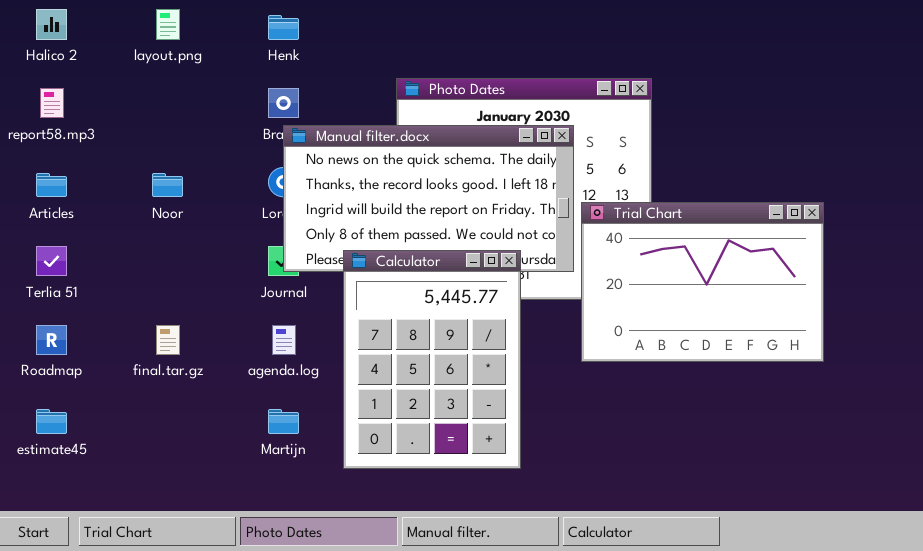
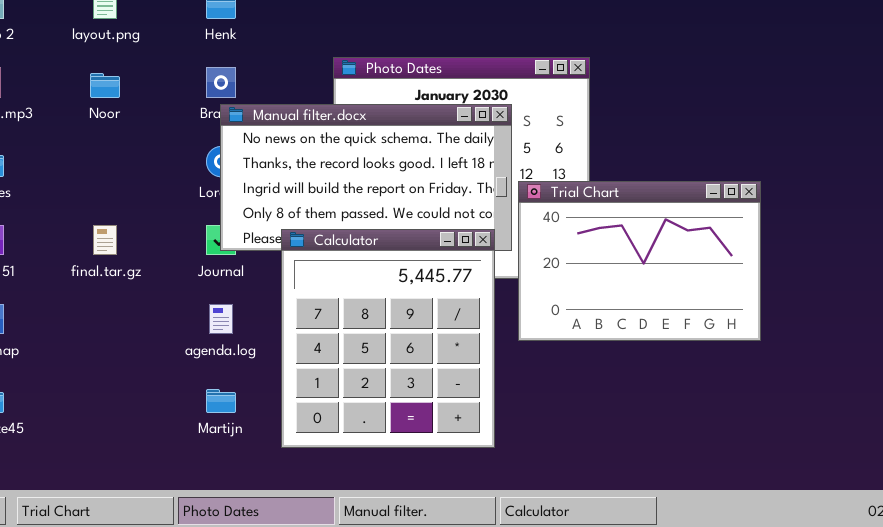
Noor: [152,173,183,197] -> [90,73,120,98], moved
Calculator: [343,250,521,469] -> [281,229,495,448], resized
final.tar.gz: [156,325,180,355] -> [93,225,117,255], moved

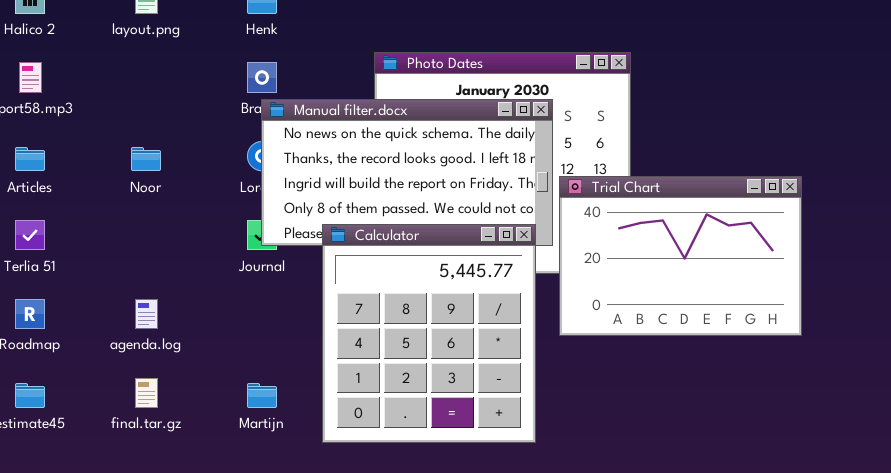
Noor: [90,73,120,98] -> [131,147,161,171], moved
final.tar.gz: [93,225,117,255] -> [135,378,158,408], moved
agenda.log: [209,304,233,334] -> [135,299,158,329], moved

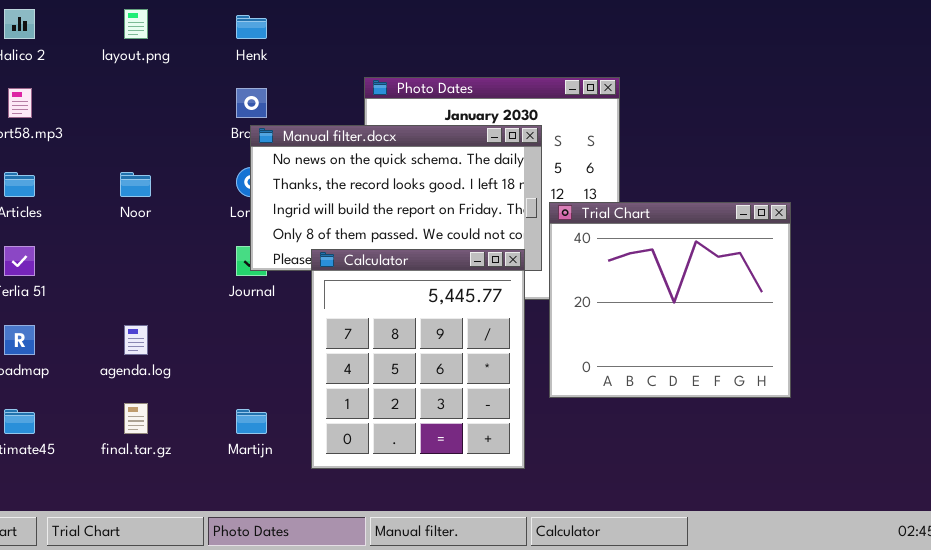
Trial Chart: [559,176,802,336] -> [549,202,791,398], resized

